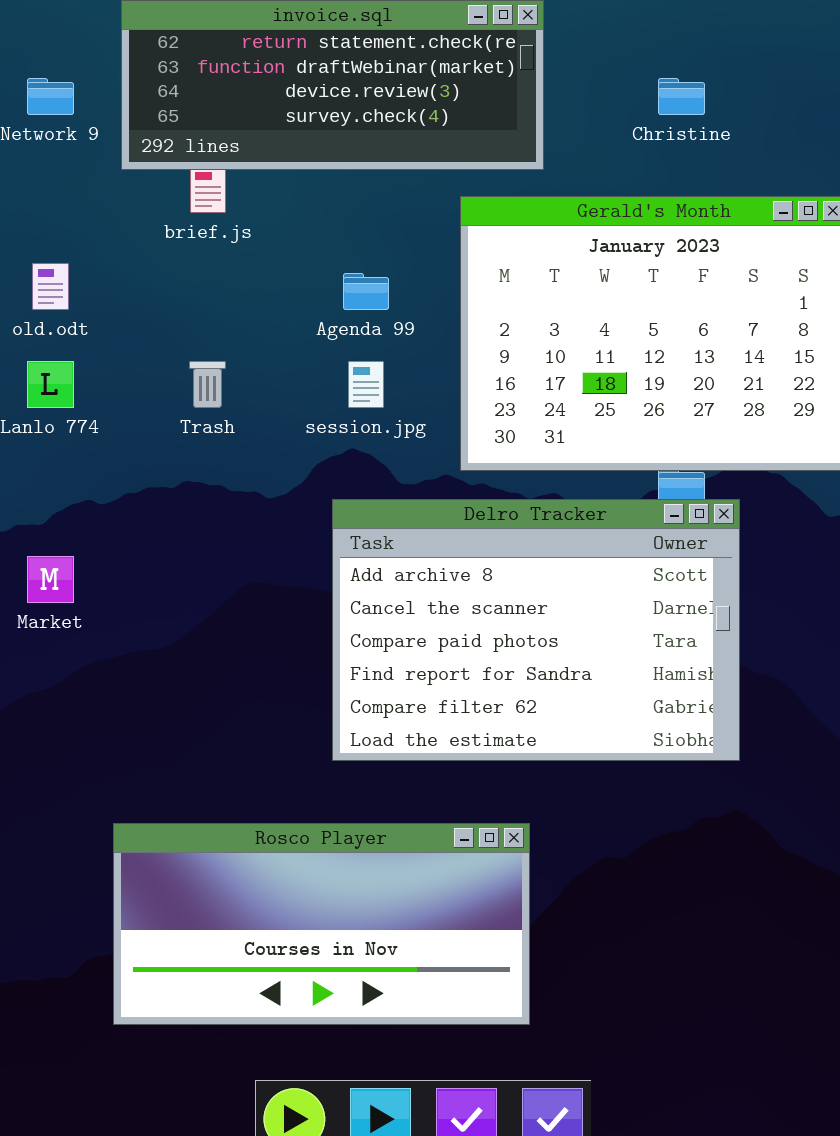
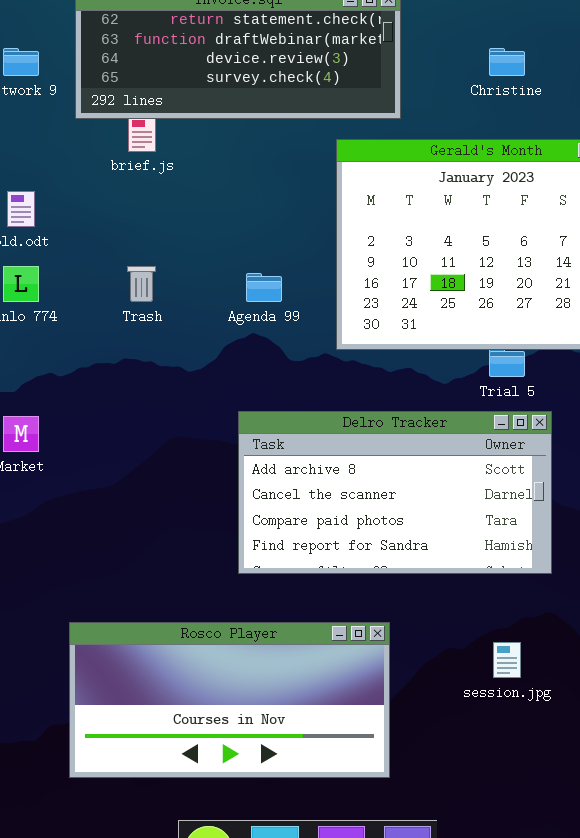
Agenda 99: [343,273,389,310] -> [246,273,282,302], moved
session.jpg: [348,361,384,408] -> [493,642,521,678], moved
Delro Tracker: [332,499,740,761] -> [238,411,552,574], resized

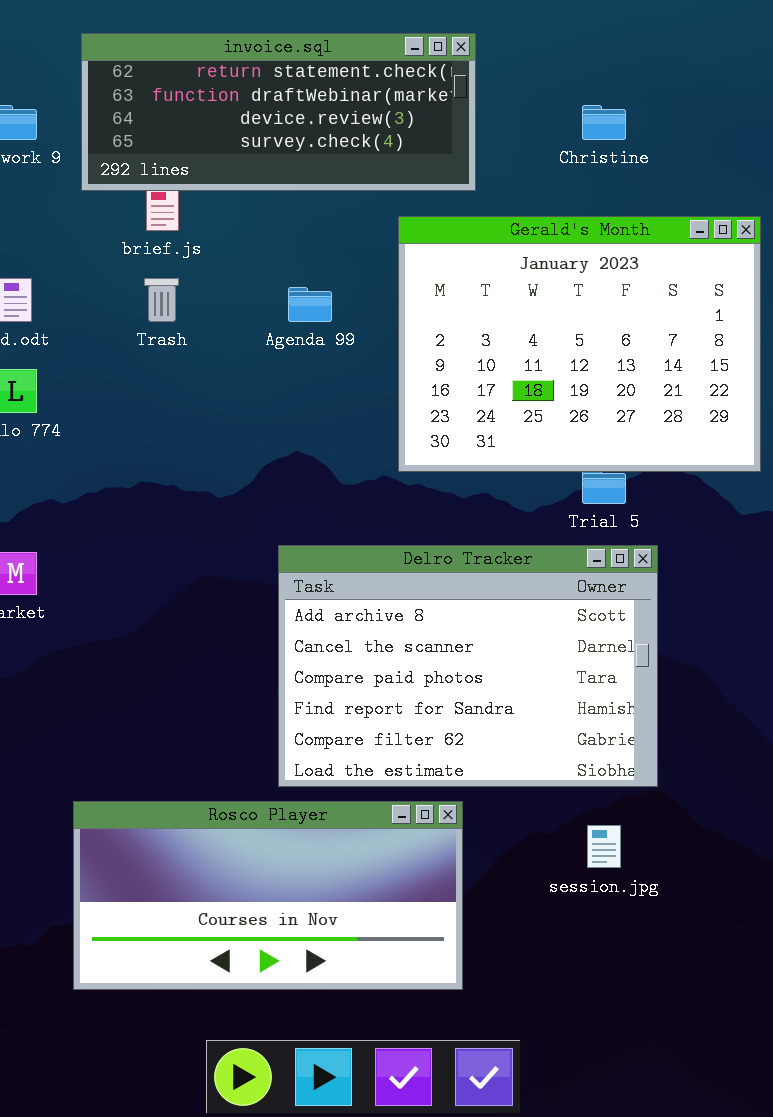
Trash: [127,266,156,302] -> [144,278,179,322], moved
Agenda 99: [246,273,282,302] -> [288,287,332,322], moved
Delro Tracker: [238,411,552,574] -> [278,545,658,787], resized

